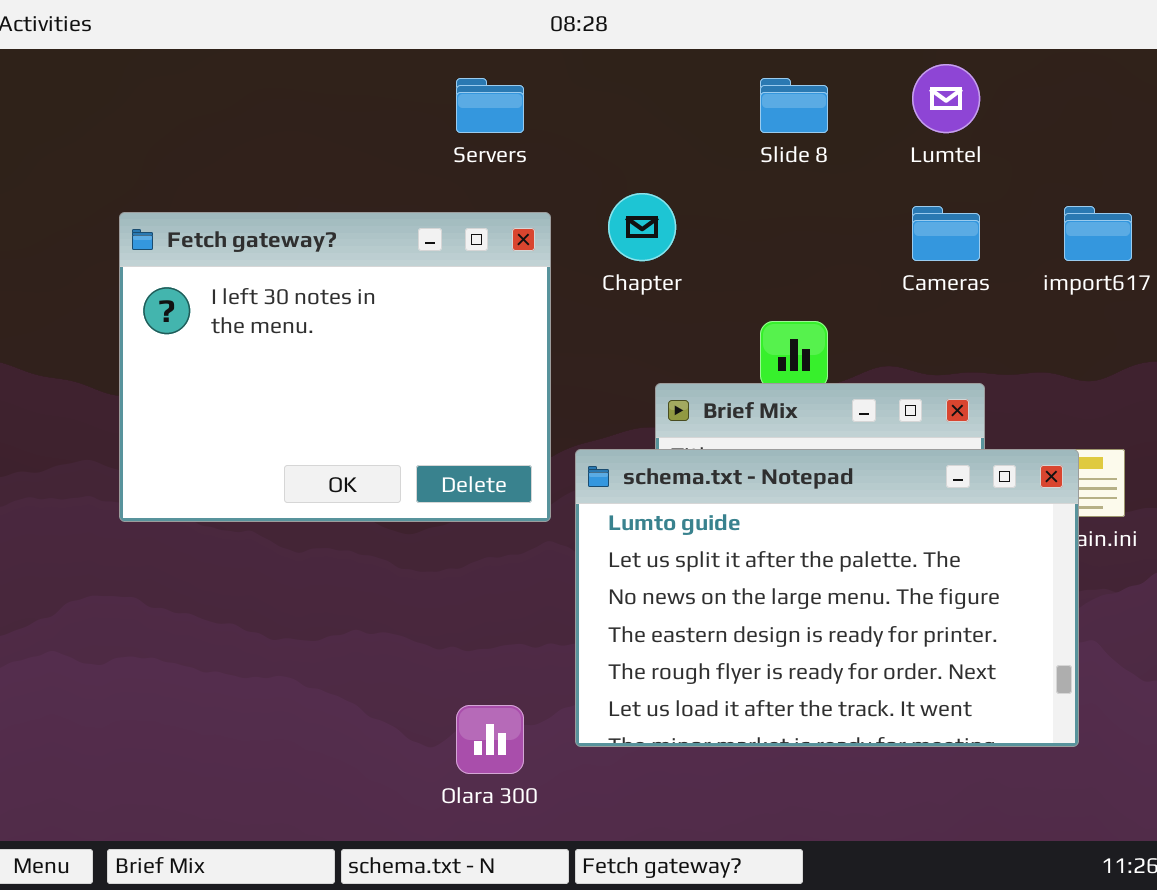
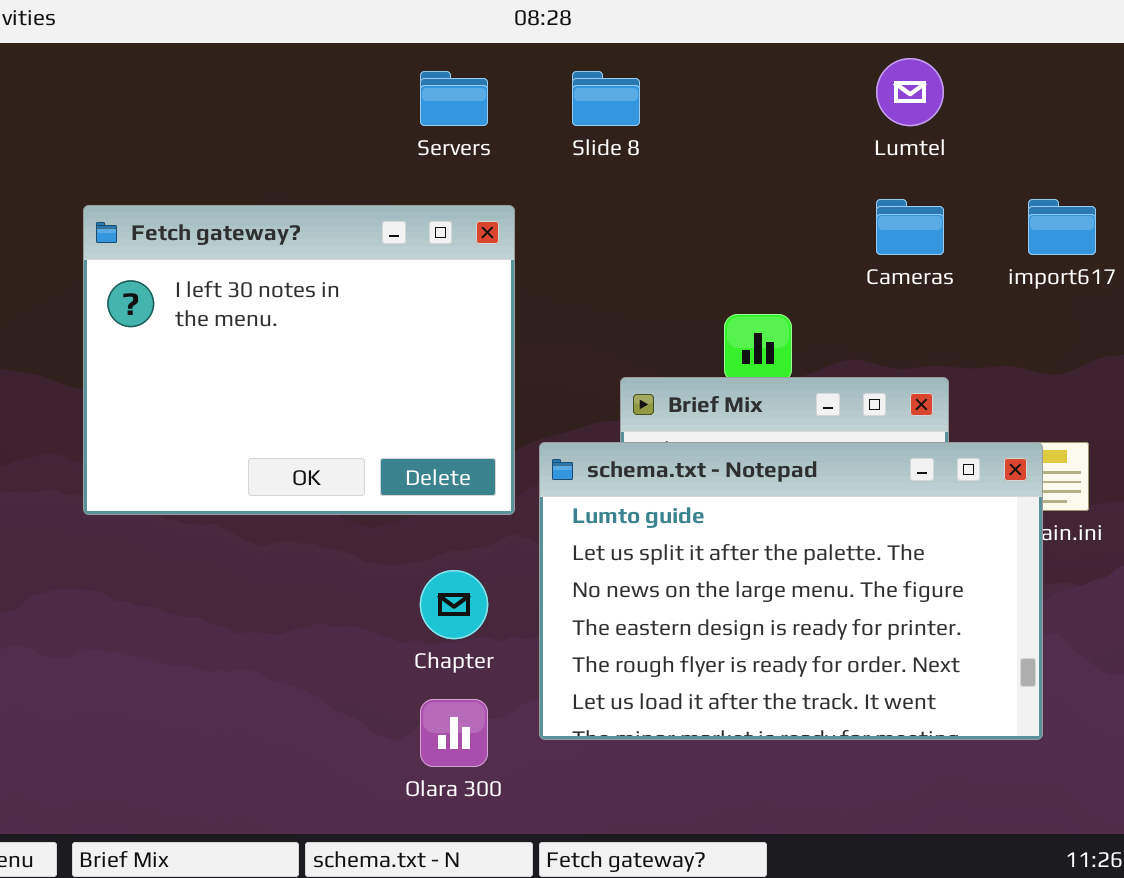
Slide 8: [760,78,828,133] -> [572,71,640,126], moved
Chapter: [608,193,676,261] -> [420,570,488,639], moved

